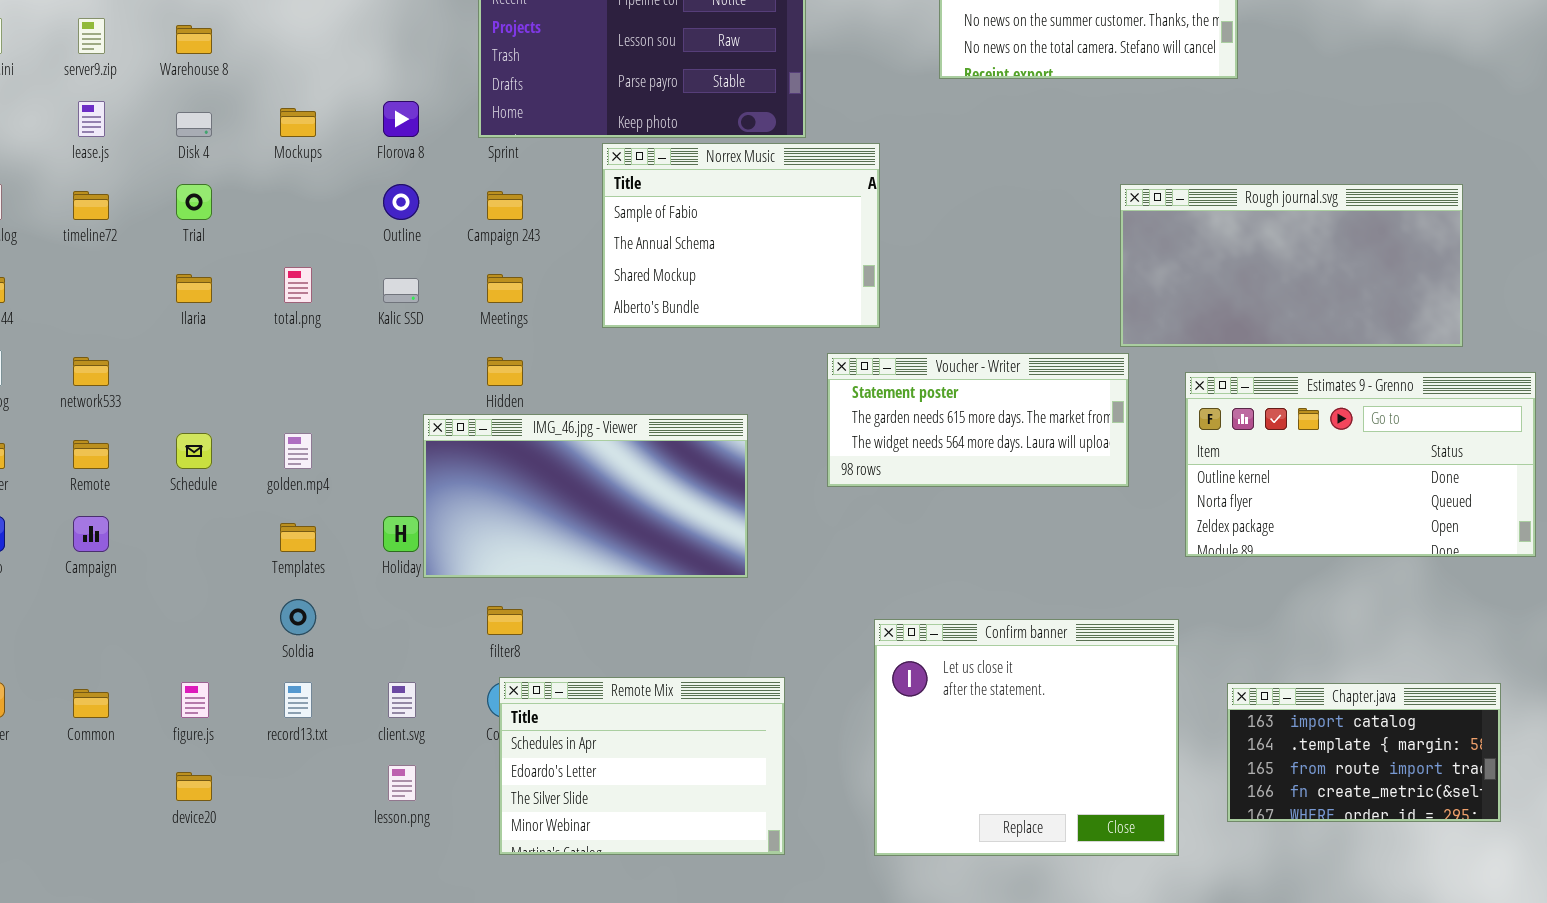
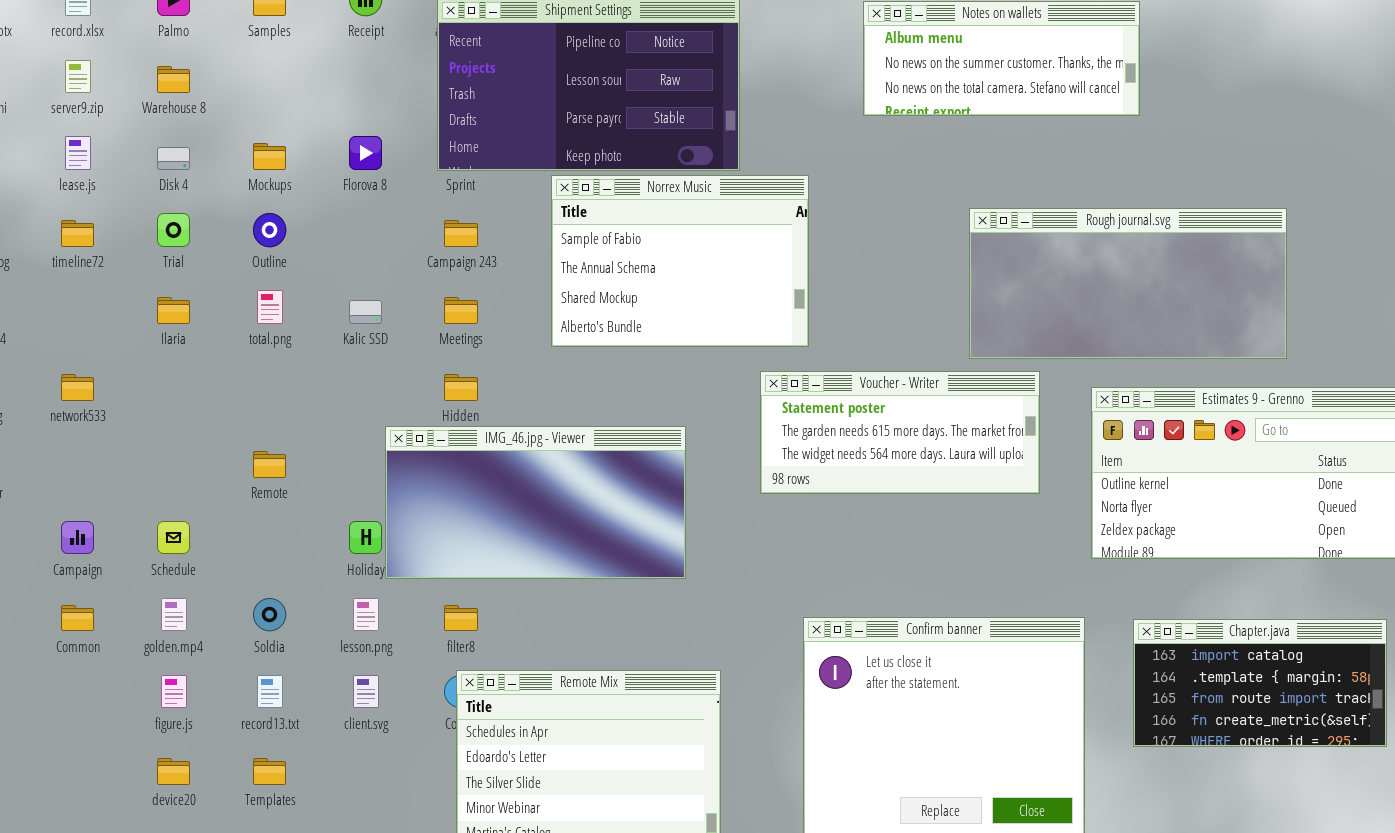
Outline: [383,184,419,220] -> [253,213,286,247], moved
Rough journal.svg: [1120,184,1463,347] -> [969,208,1287,359], moved
Schedule: [176,433,212,469] -> [157,521,190,554], moved
golden.mp4: [284,433,312,469] -> [161,598,187,631], moved
Remote: [73,440,109,469] -> [253,451,286,478], moved
Templates: [280,523,316,552] -> [253,758,286,785], moved
Chapter.java: [1227,683,1501,822] -> [1133,619,1387,747], moved
Common: [73,689,109,718] -> [61,605,94,631], moved
lesson.png: [388,765,416,801] -> [353,598,379,631], moved

